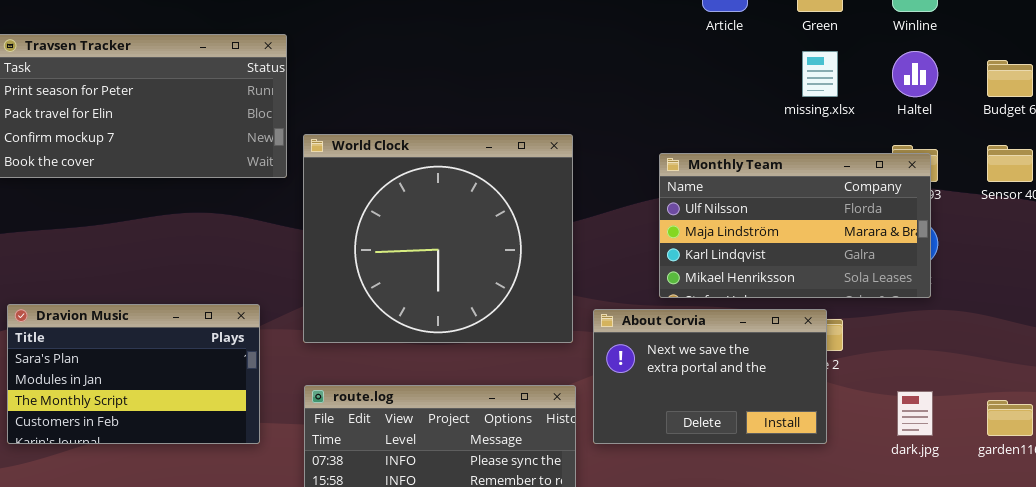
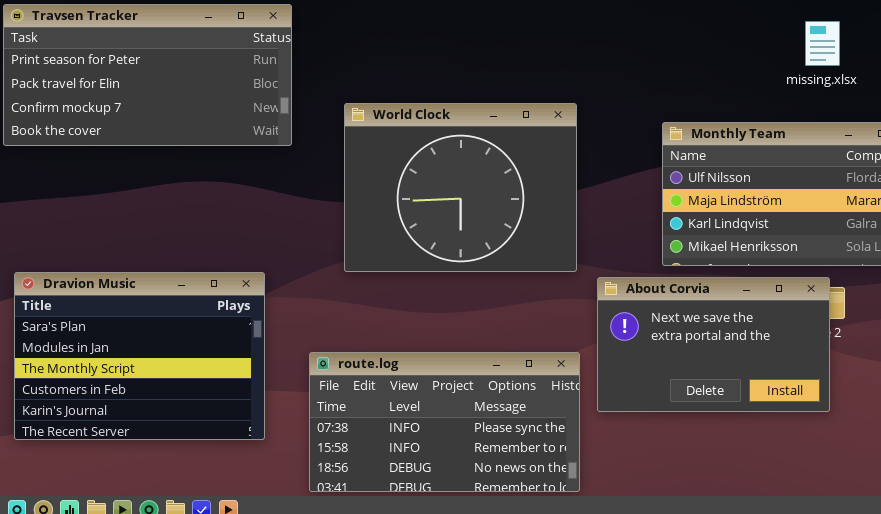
World Clock: [303,134,573,343] -> [344,103,577,272], resized
Dravion Music: [7,304,260,444] -> [14,272,265,440], resized

